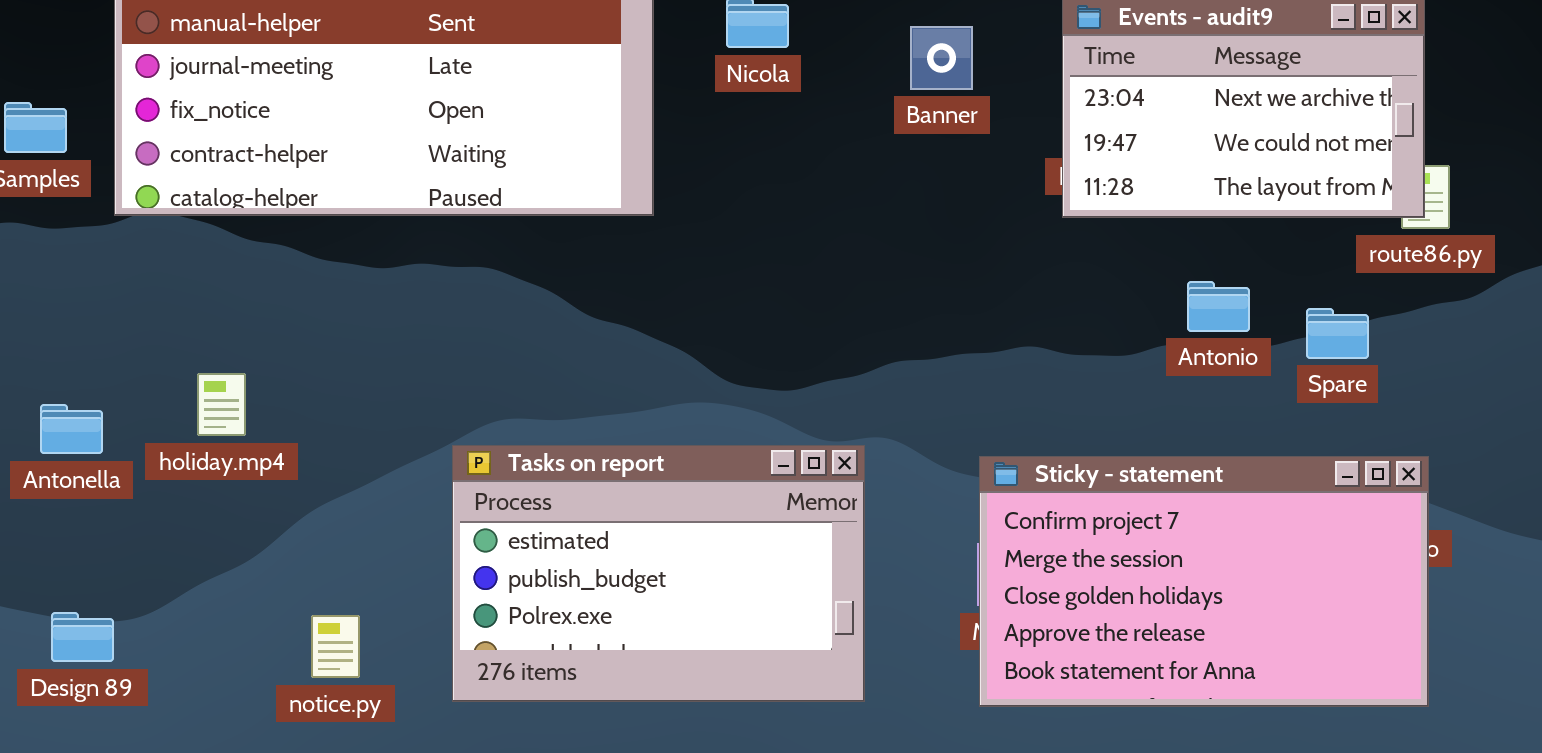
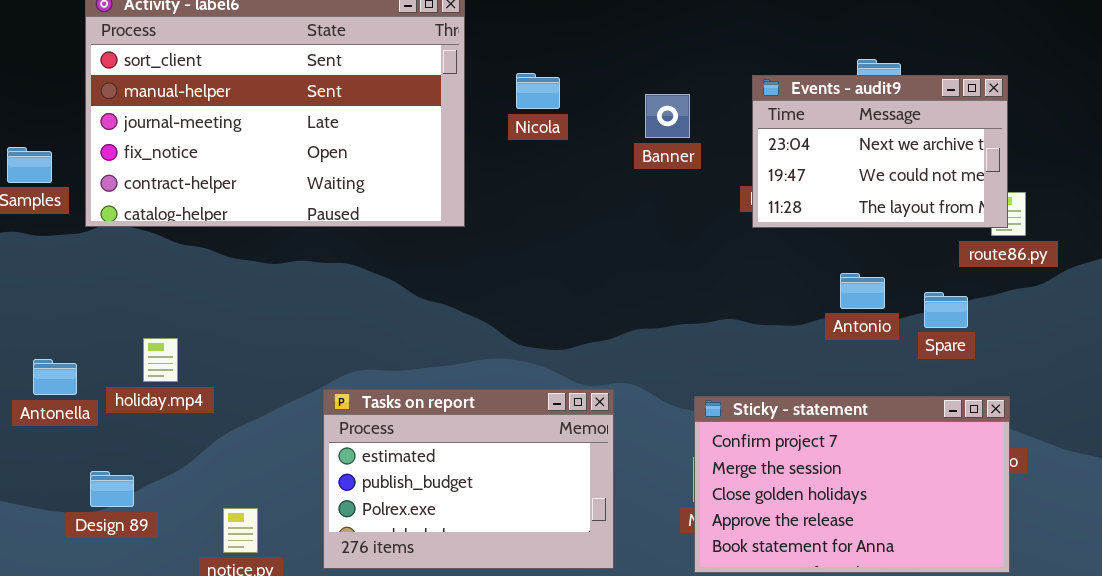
Design 89: [51,612,114,662] -> [90,471,134,507], moved

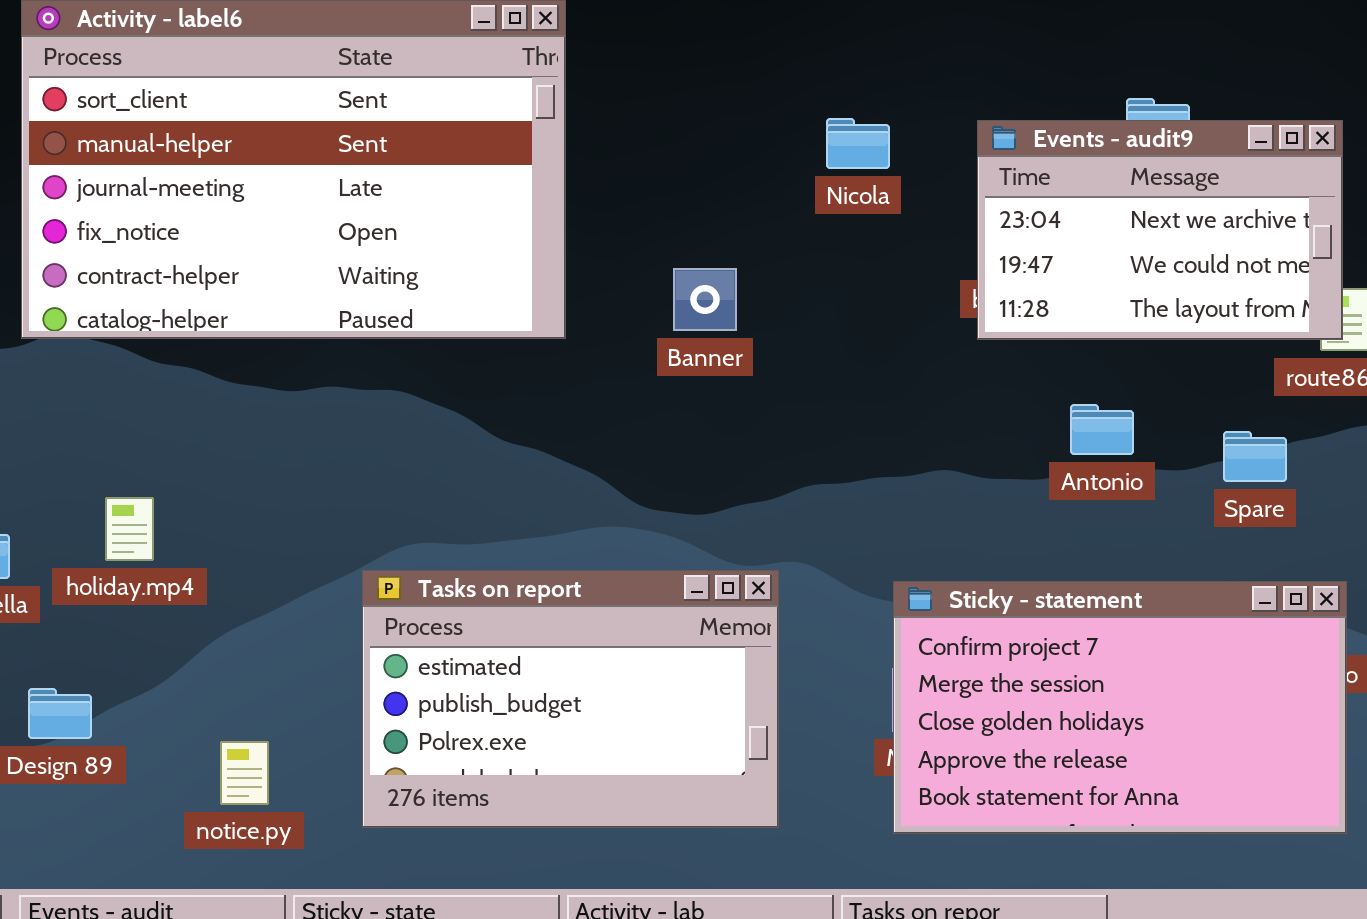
Nicola: [516,73,560,109] -> [826,118,890,169], moved
Banner: [645,94,690,138] -> [673,268,737,331], moved
Antonio: [840,273,885,309] -> [1070,404,1134,455], moved

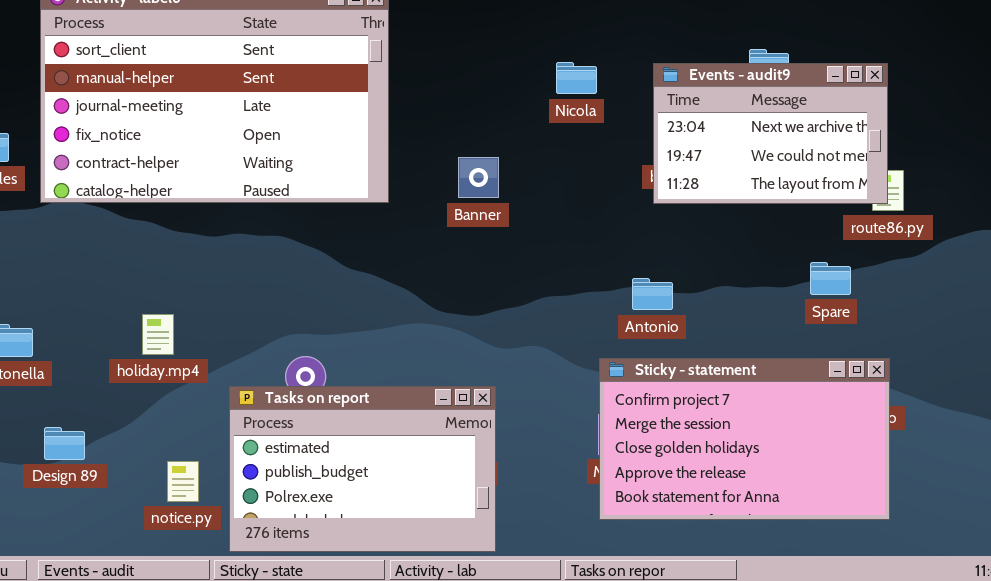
Antonio: [1070,404,1134,455] -> [632,278,673,310], moved
holiday.mp4: [105,497,154,561] -> [142,314,174,355], moved
Tasks on report: [362,570,779,828] -> [229,386,496,552], moved

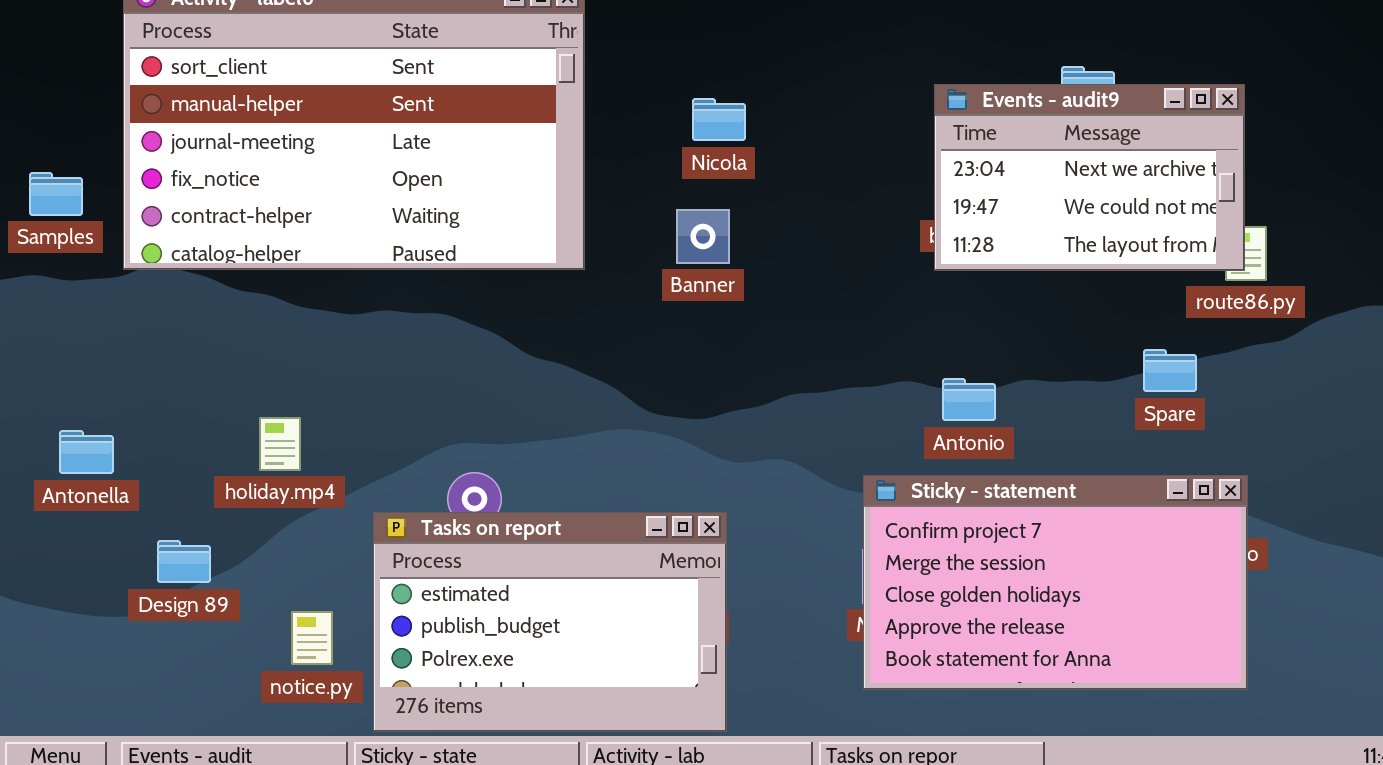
Nicola: [556,62,597,94] -> [692,98,746,141], moved
Antonio: [632,278,673,310] -> [942,378,996,421], moved
Design 89: [44,427,85,460] -> [157,540,211,583], moved

